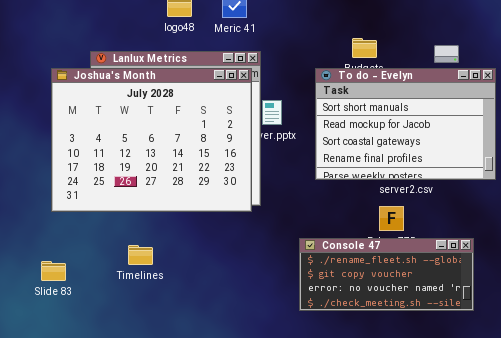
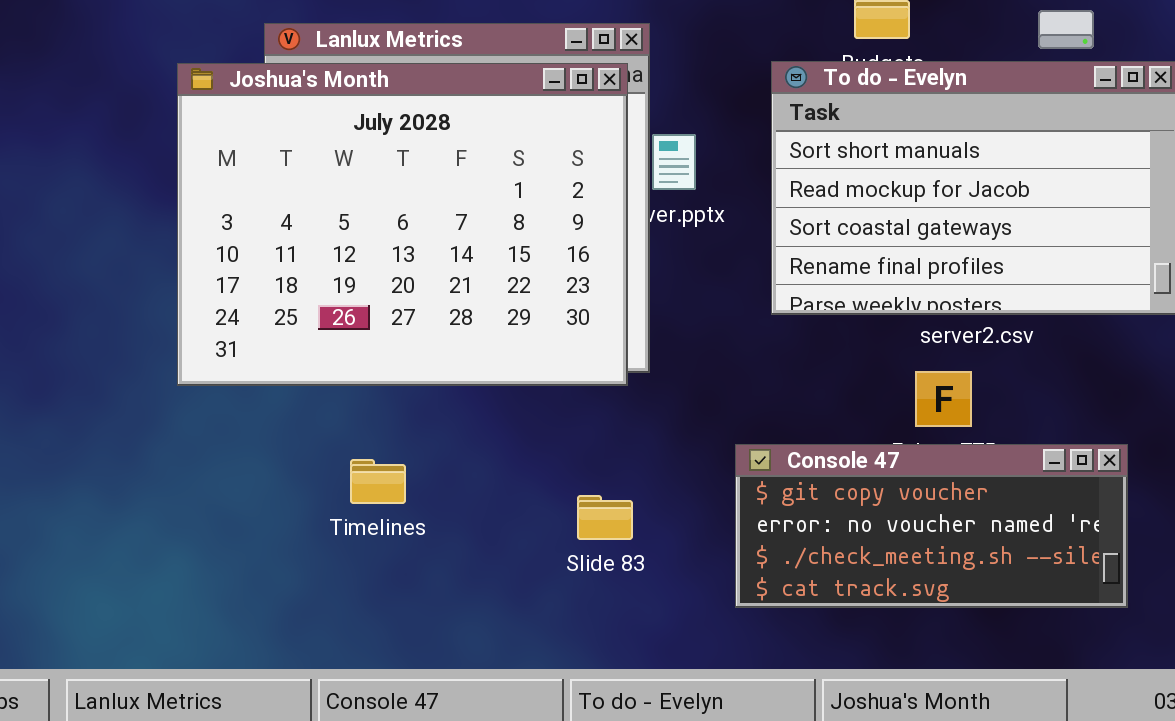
Console 47: [299,238,474,311] -> [735,444,1128,608], scrolled down 1 row
Slide 83: [41,261,66,281] -> [577,495,633,540], moved

